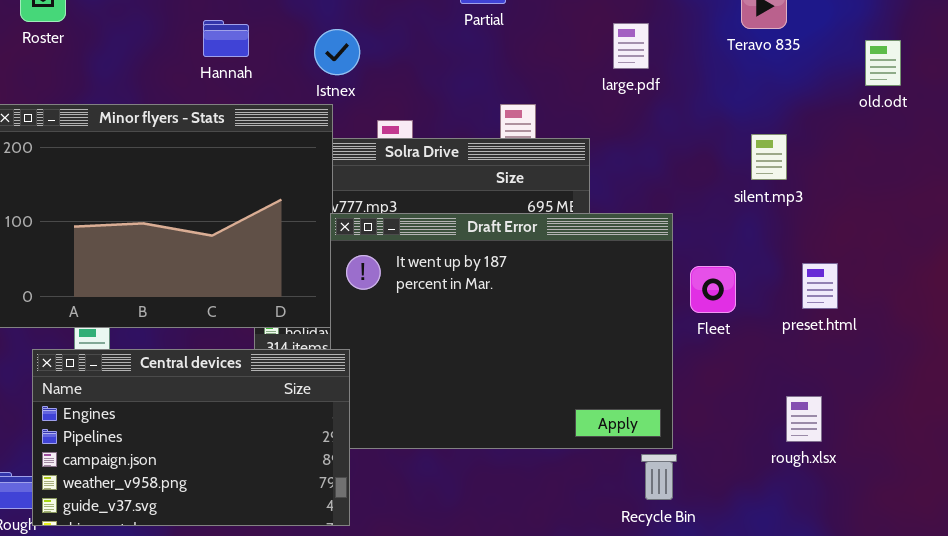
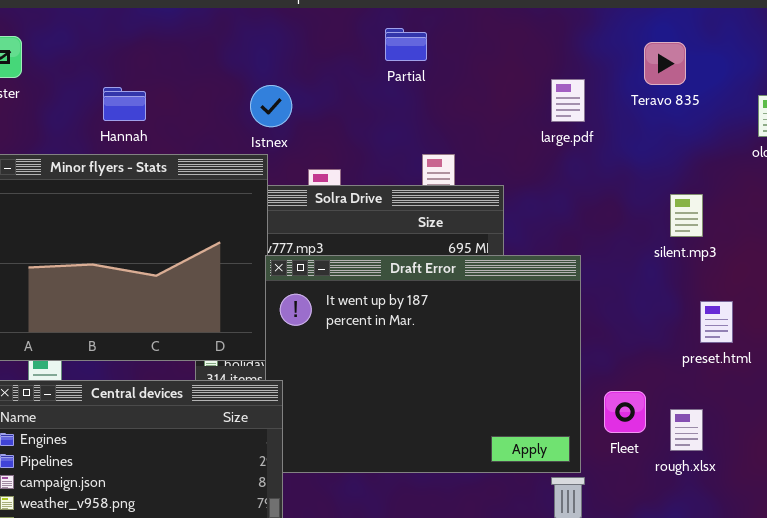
Hannah: [203,20,249,57] -> [103,87,146,121], moved
large.pdf: [613,23,649,69] -> [551,79,585,122], moved
silent.mp3: [751,134,787,180] -> [670,194,703,237], moved
Fleet: [690,266,736,313] -> [604,391,646,433], moved
rough.xlsx: [786,396,822,442] -> [670,409,703,451], moved

